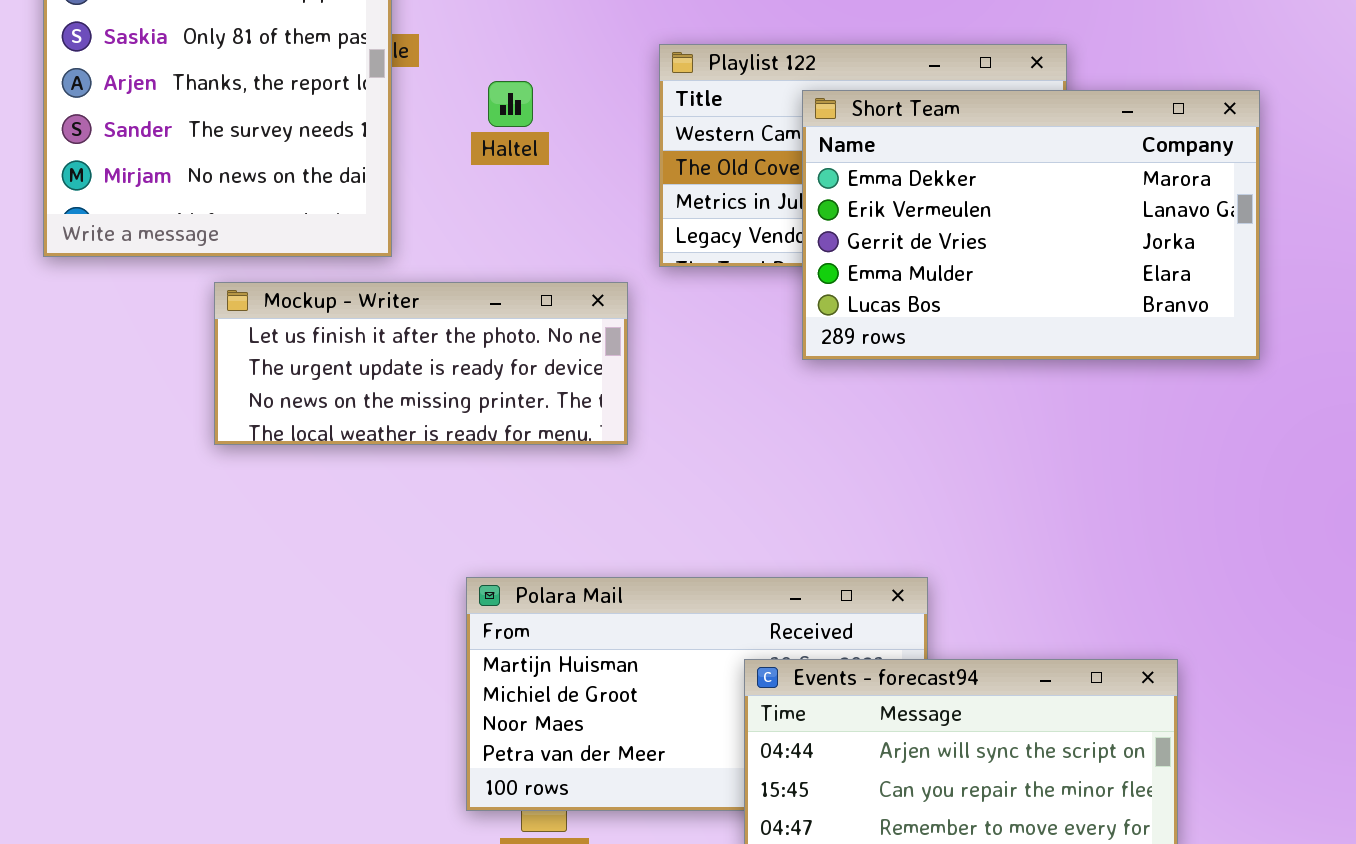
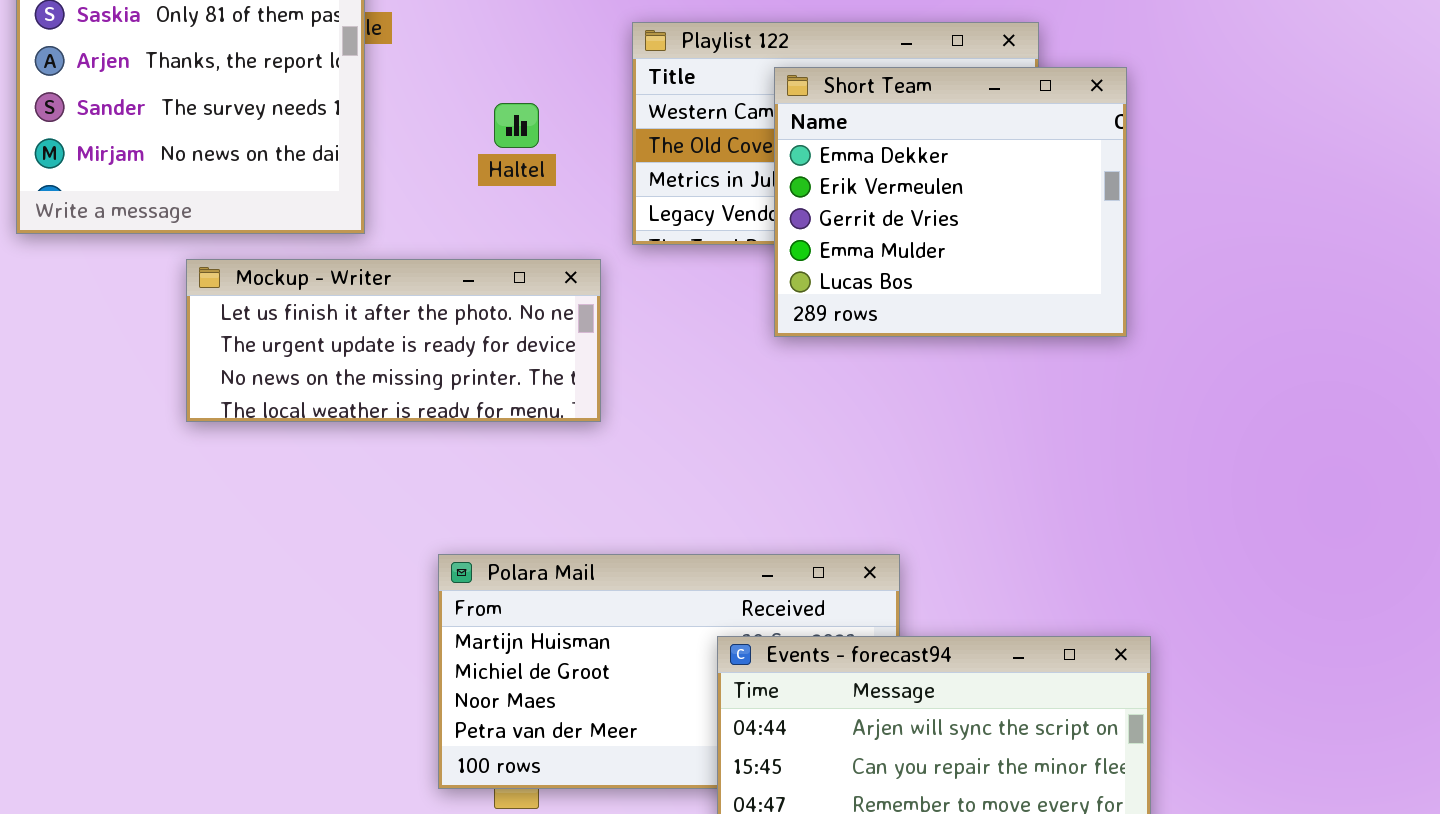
Haltel: [488,81,533,127] -> [494,103,539,148], moved
Short Team: [802,90,1260,360] -> [774,67,1127,337], resized

